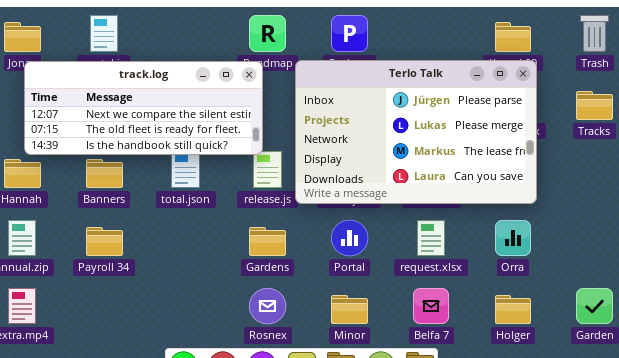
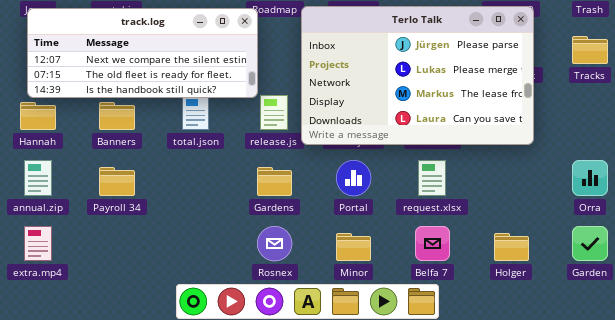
track.log: [24,61,263,155] -> [27,8,258,98], moved
Orra: [495,220,531,256] -> [572,160,608,196], moved

